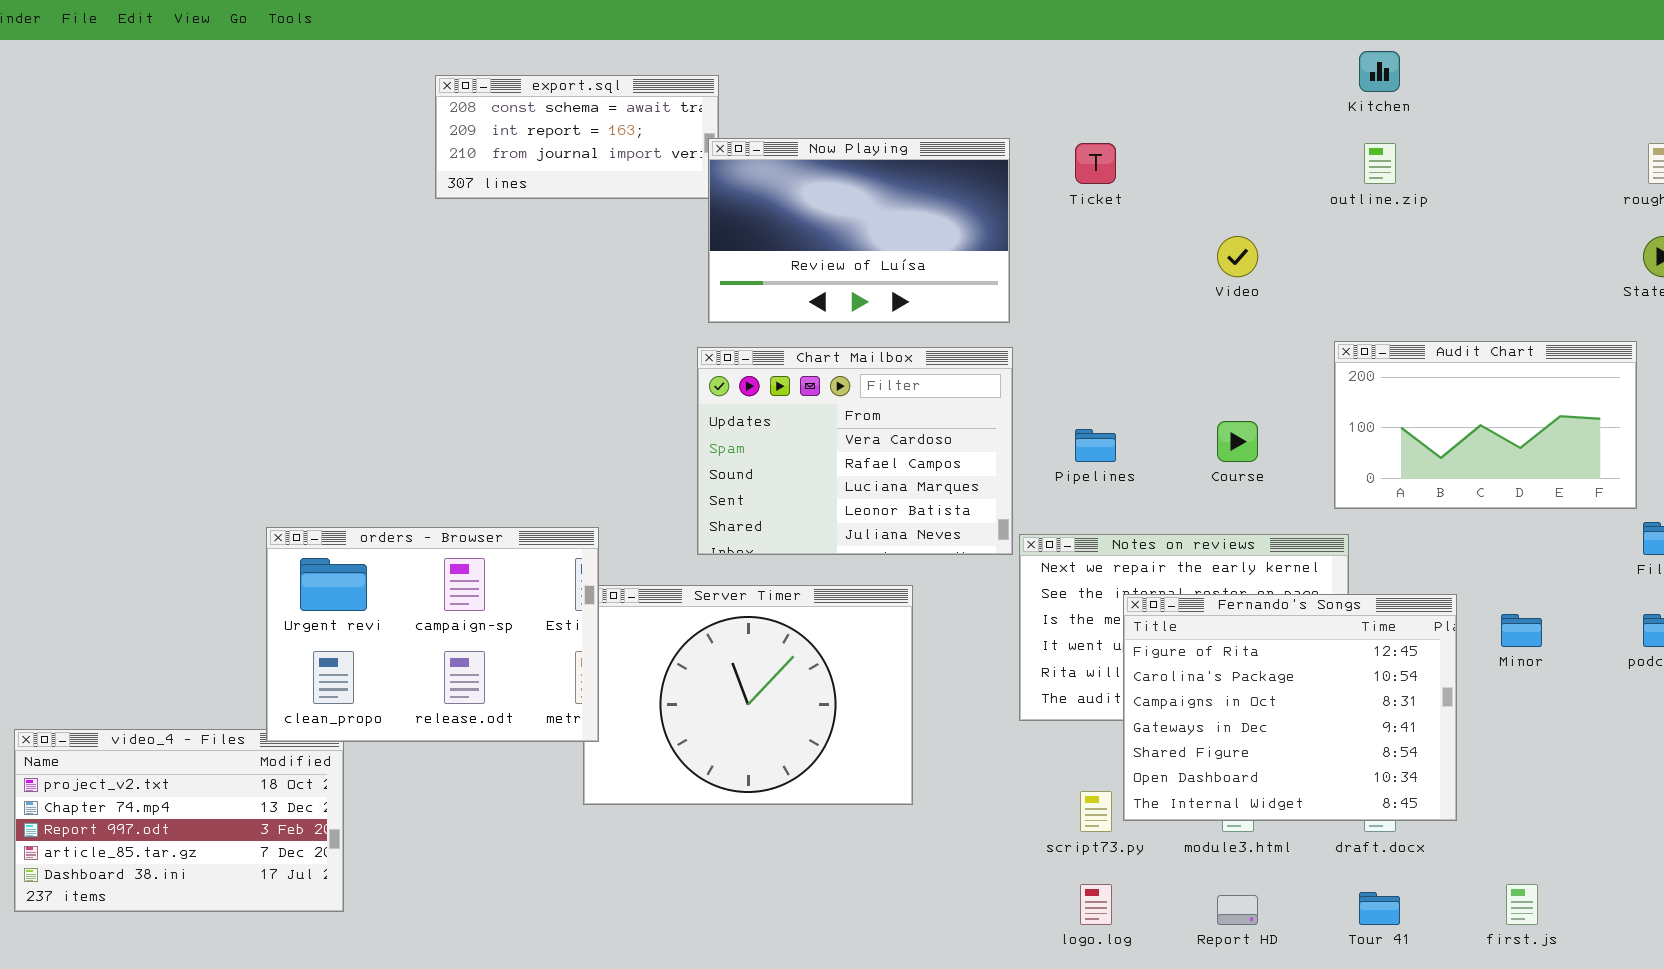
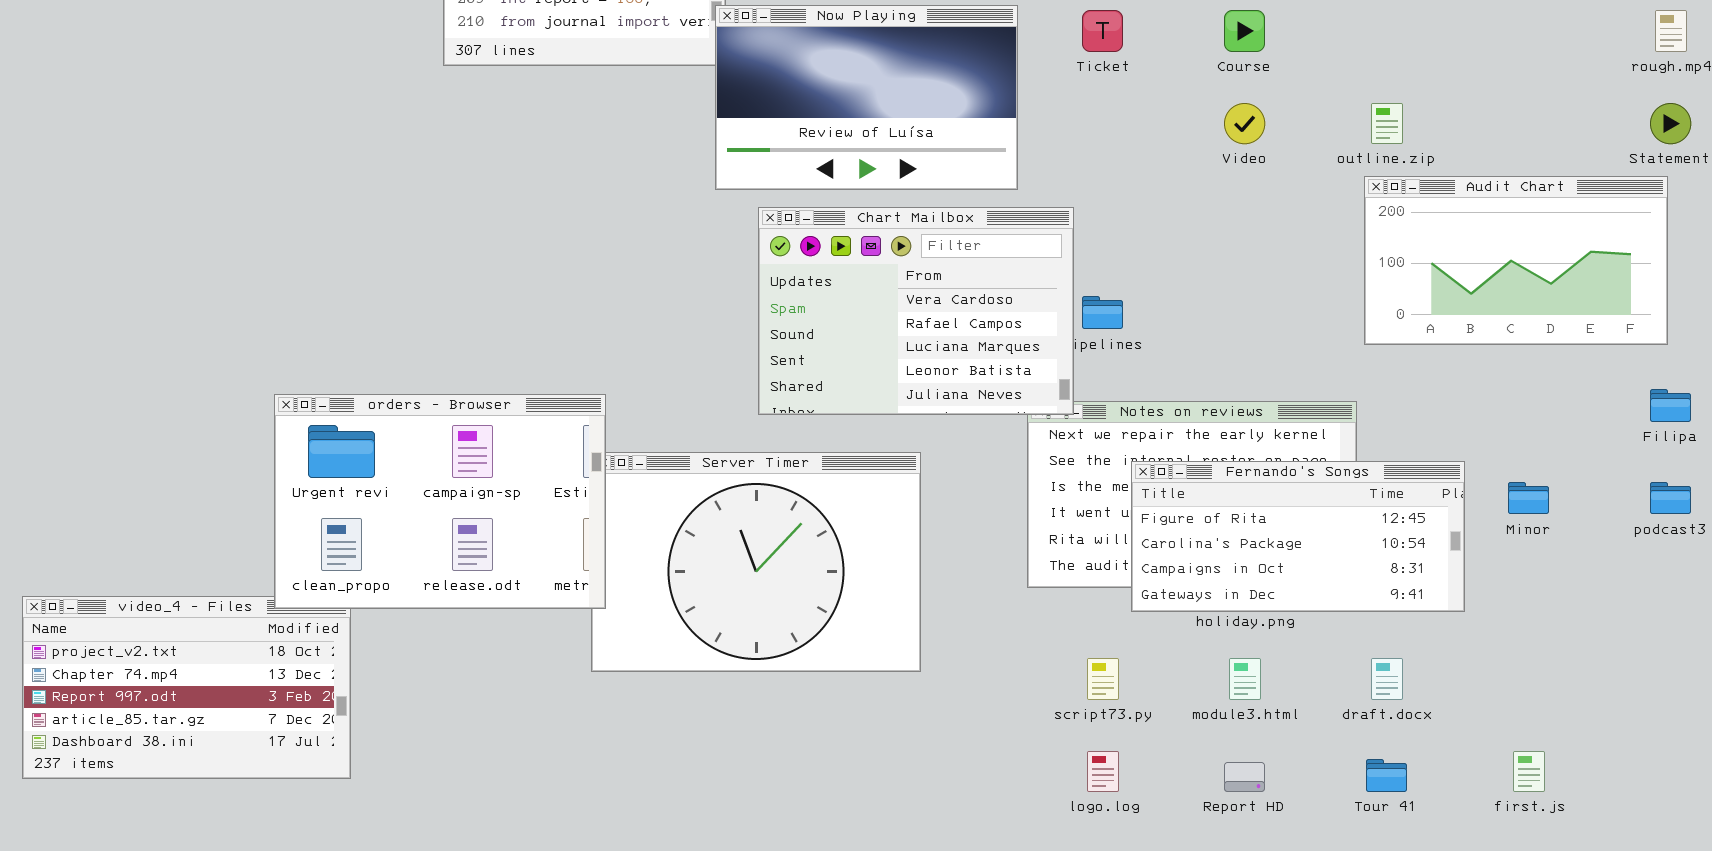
outline.zip: [1364,143,1396,184] -> [1371,103,1403,144], moved
Audit Chart: [1334,341,1637,509] -> [1364,176,1668,345], moved
Chart Mailbox: [697,347,1013,555] -> [758,207,1074,415], moved
Course: [1217,421,1258,462] -> [1224,10,1265,52], moved
Fernando's Songs: [1123,594,1457,821] -> [1131,461,1465,612], resized

